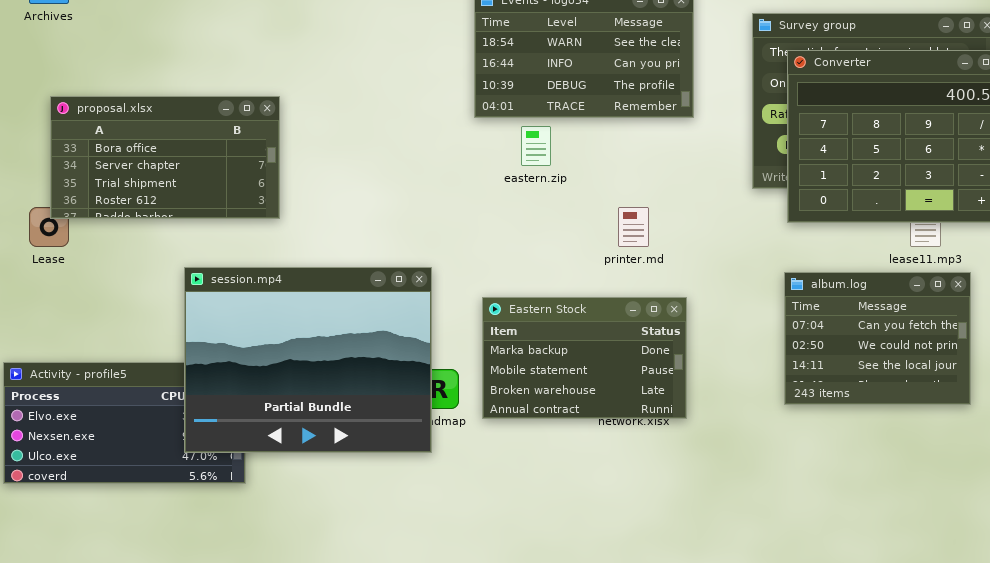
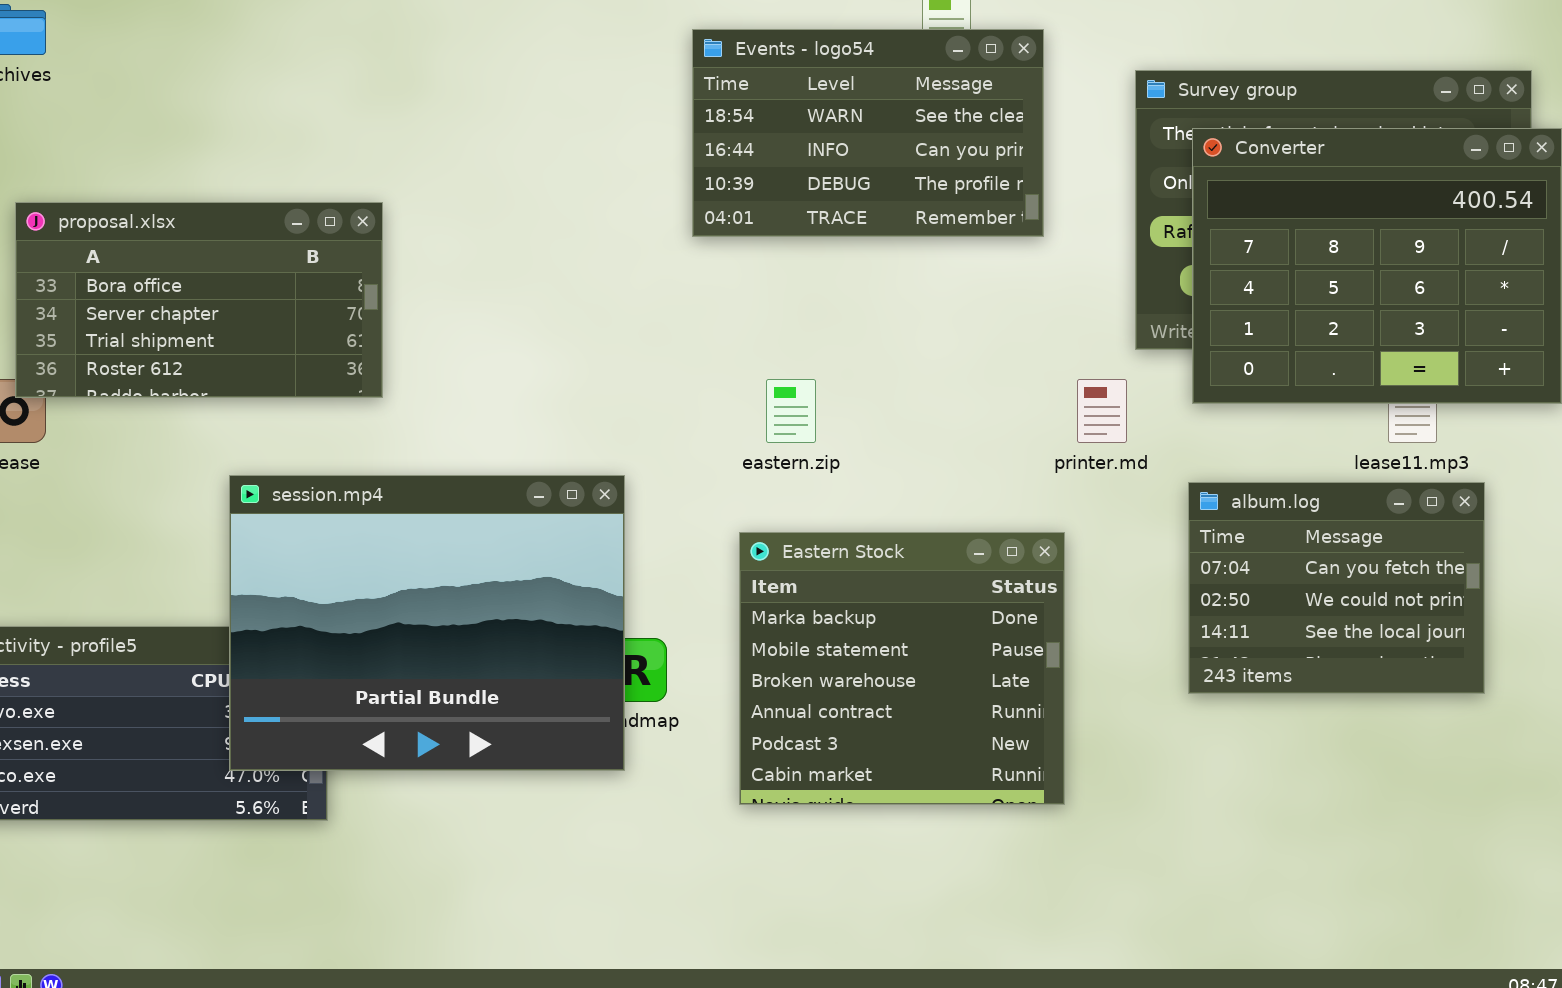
eastern.zip: [521,126,551,166] -> [766,379,816,443], moved
printer.md: [618,207,649,247] -> [1077,379,1127,443], moved
Eastern Stock: [482,297,687,419] -> [739,532,1065,805], moved, resized

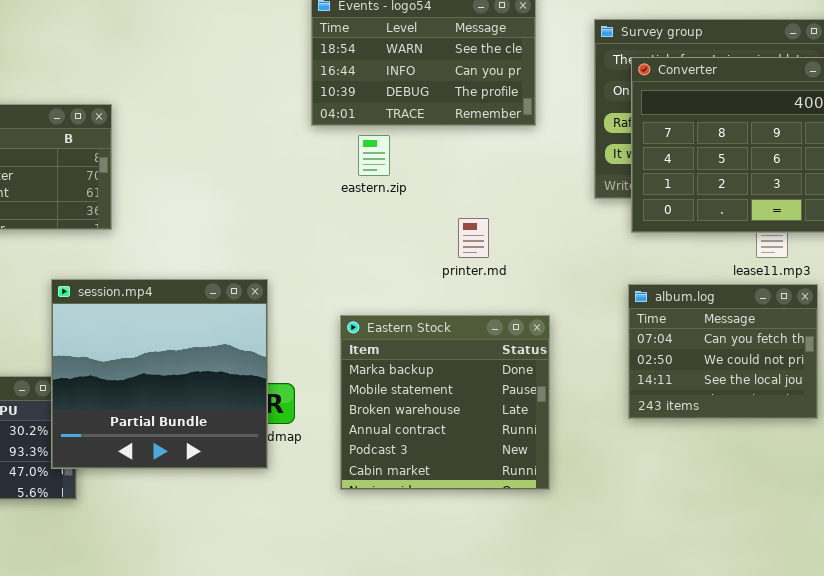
eastern.zip: [766,379,816,443] -> [358,135,390,176], moved
printer.md: [1077,379,1127,443] -> [458,218,489,258], moved
session.mp4: [229,475,625,771] -> [51,279,268,469], resized

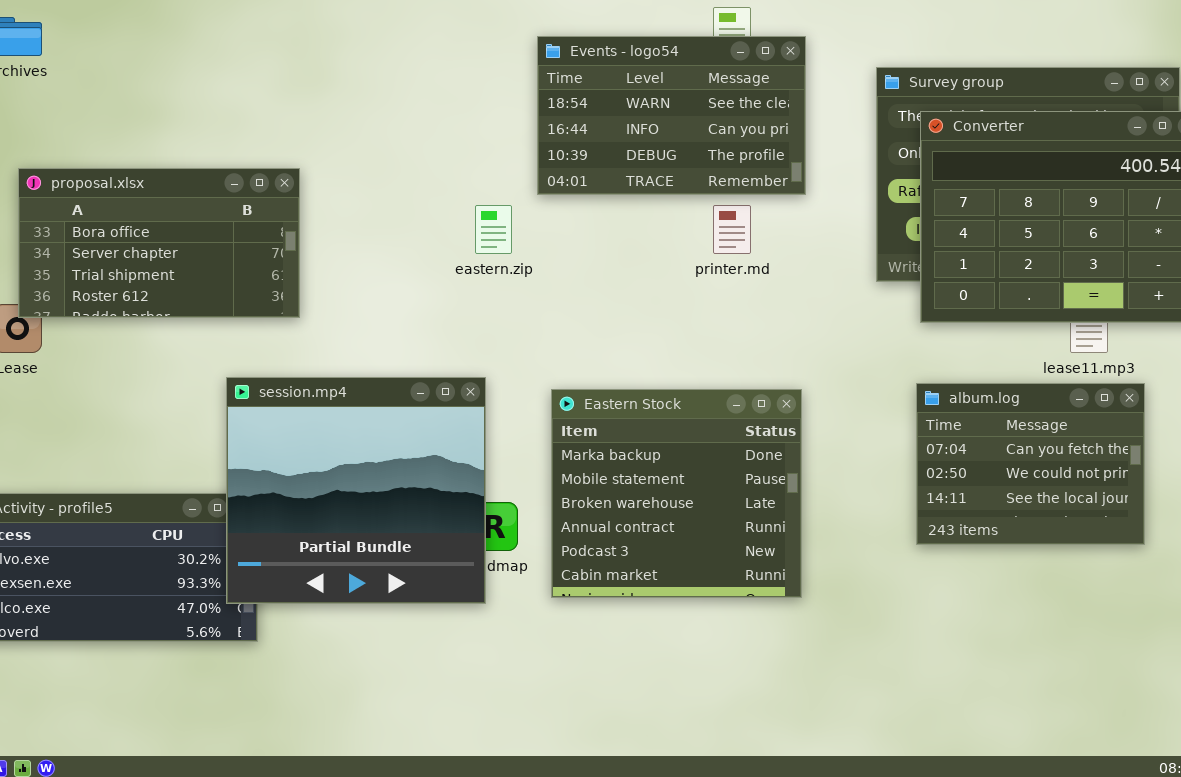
eastern.zip: [358,135,390,176] -> [475,205,512,254], moved
printer.md: [458,218,489,258] -> [713,205,751,254], moved
Eastern Stock: [340,315,550,490] -> [551,389,802,598], moved

